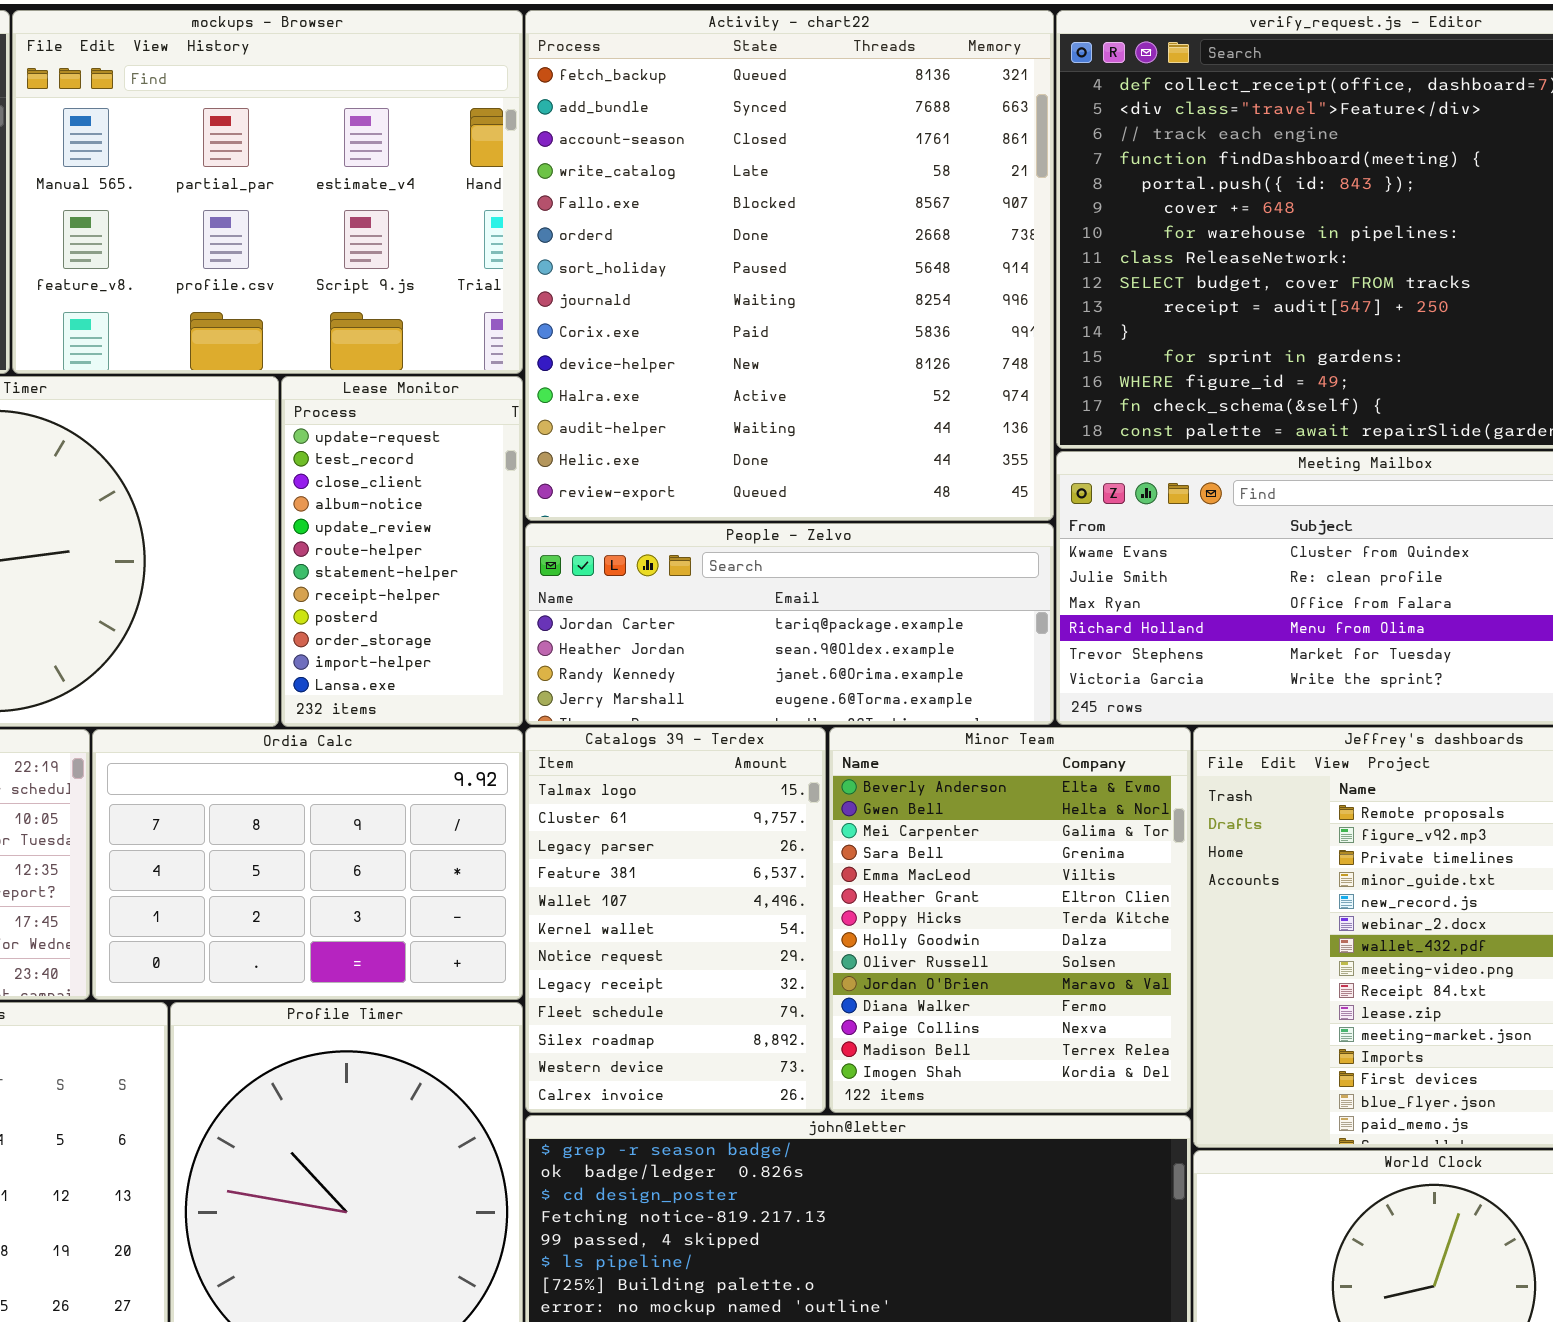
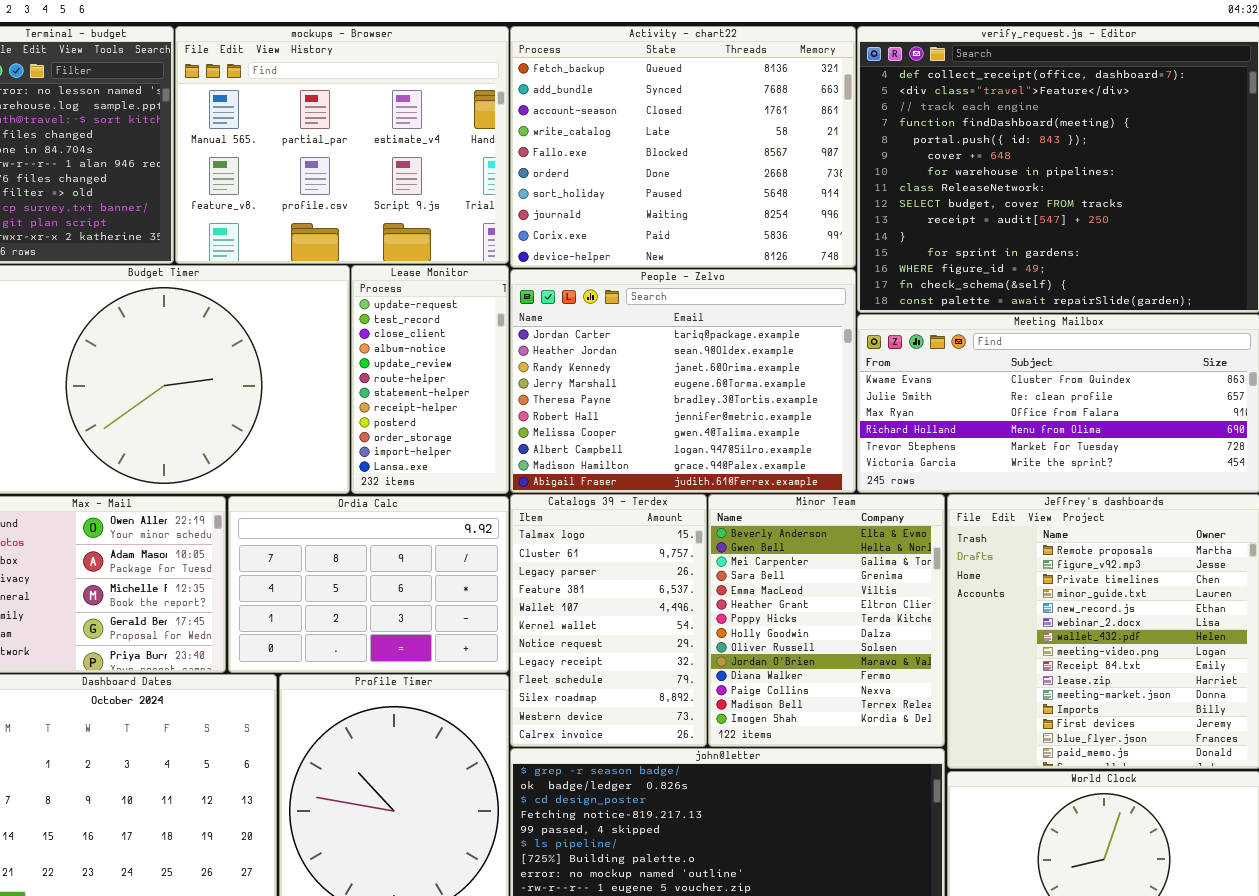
Activity - chart22: [525,10,1054,521] -> [510,26,856,268], resized
People - Zelvo: [525,523,1054,725] -> [510,269,856,493], resized

